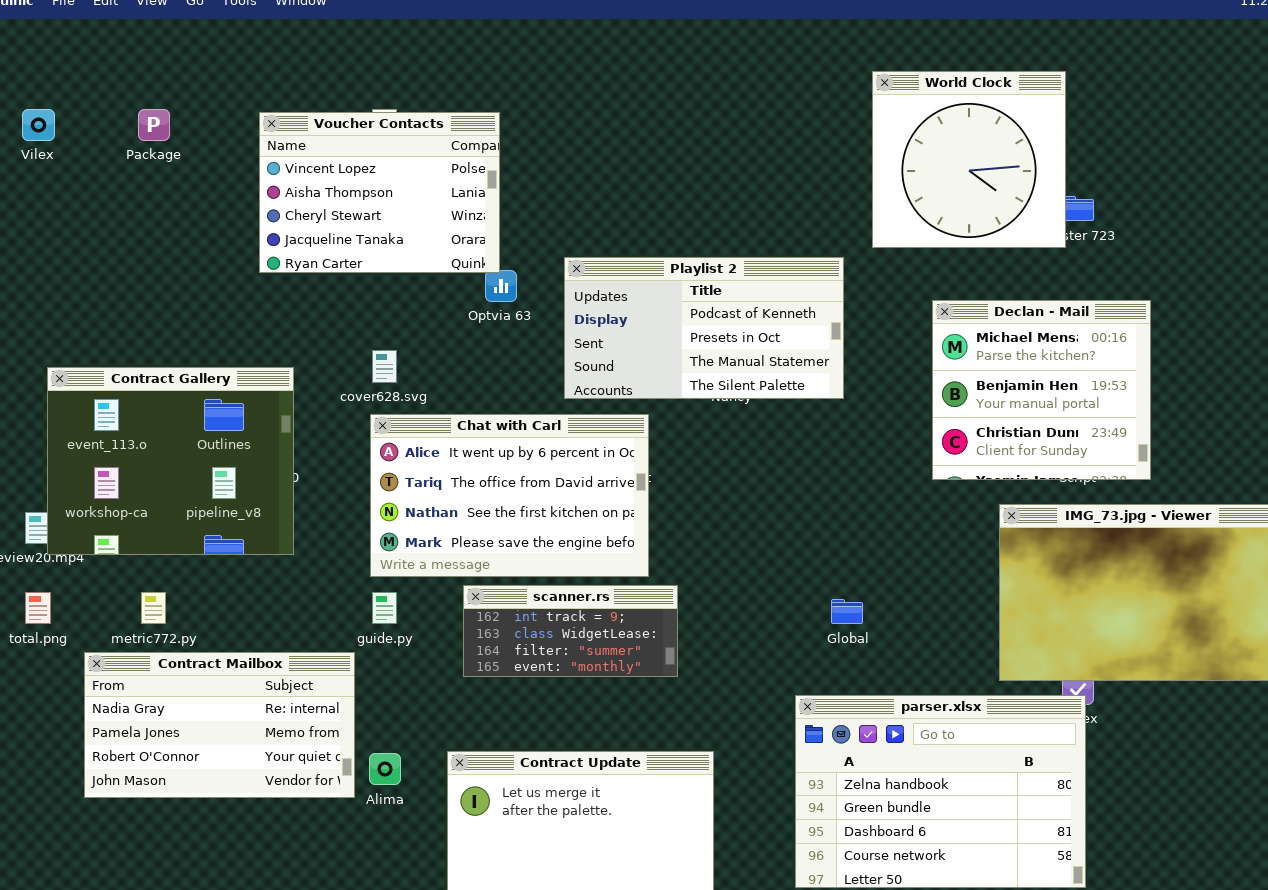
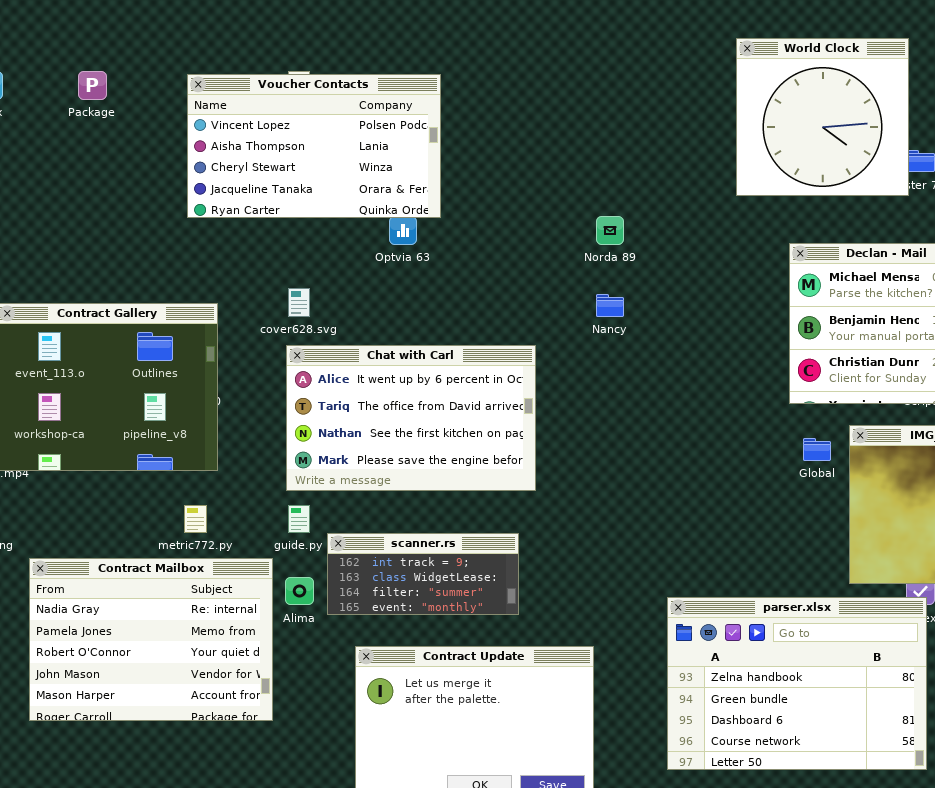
Voucher Contacts: [259,112,500,273] -> [187,74,441,218], resized
Playlist 2: [564,257,844,399] -> none, closed
scanner.rs: [463,585,678,677] -> [327,533,519,615], moved
metric772.py: [141,592,166,624] -> [184,505,207,533], moved
Global: [831,599,863,624] -> [803,438,831,461], moved
Contract Mailbox: [84,652,355,798] -> [29,558,273,721], resized
Alima: [369,753,401,785] -> [285,577,314,605], moved

